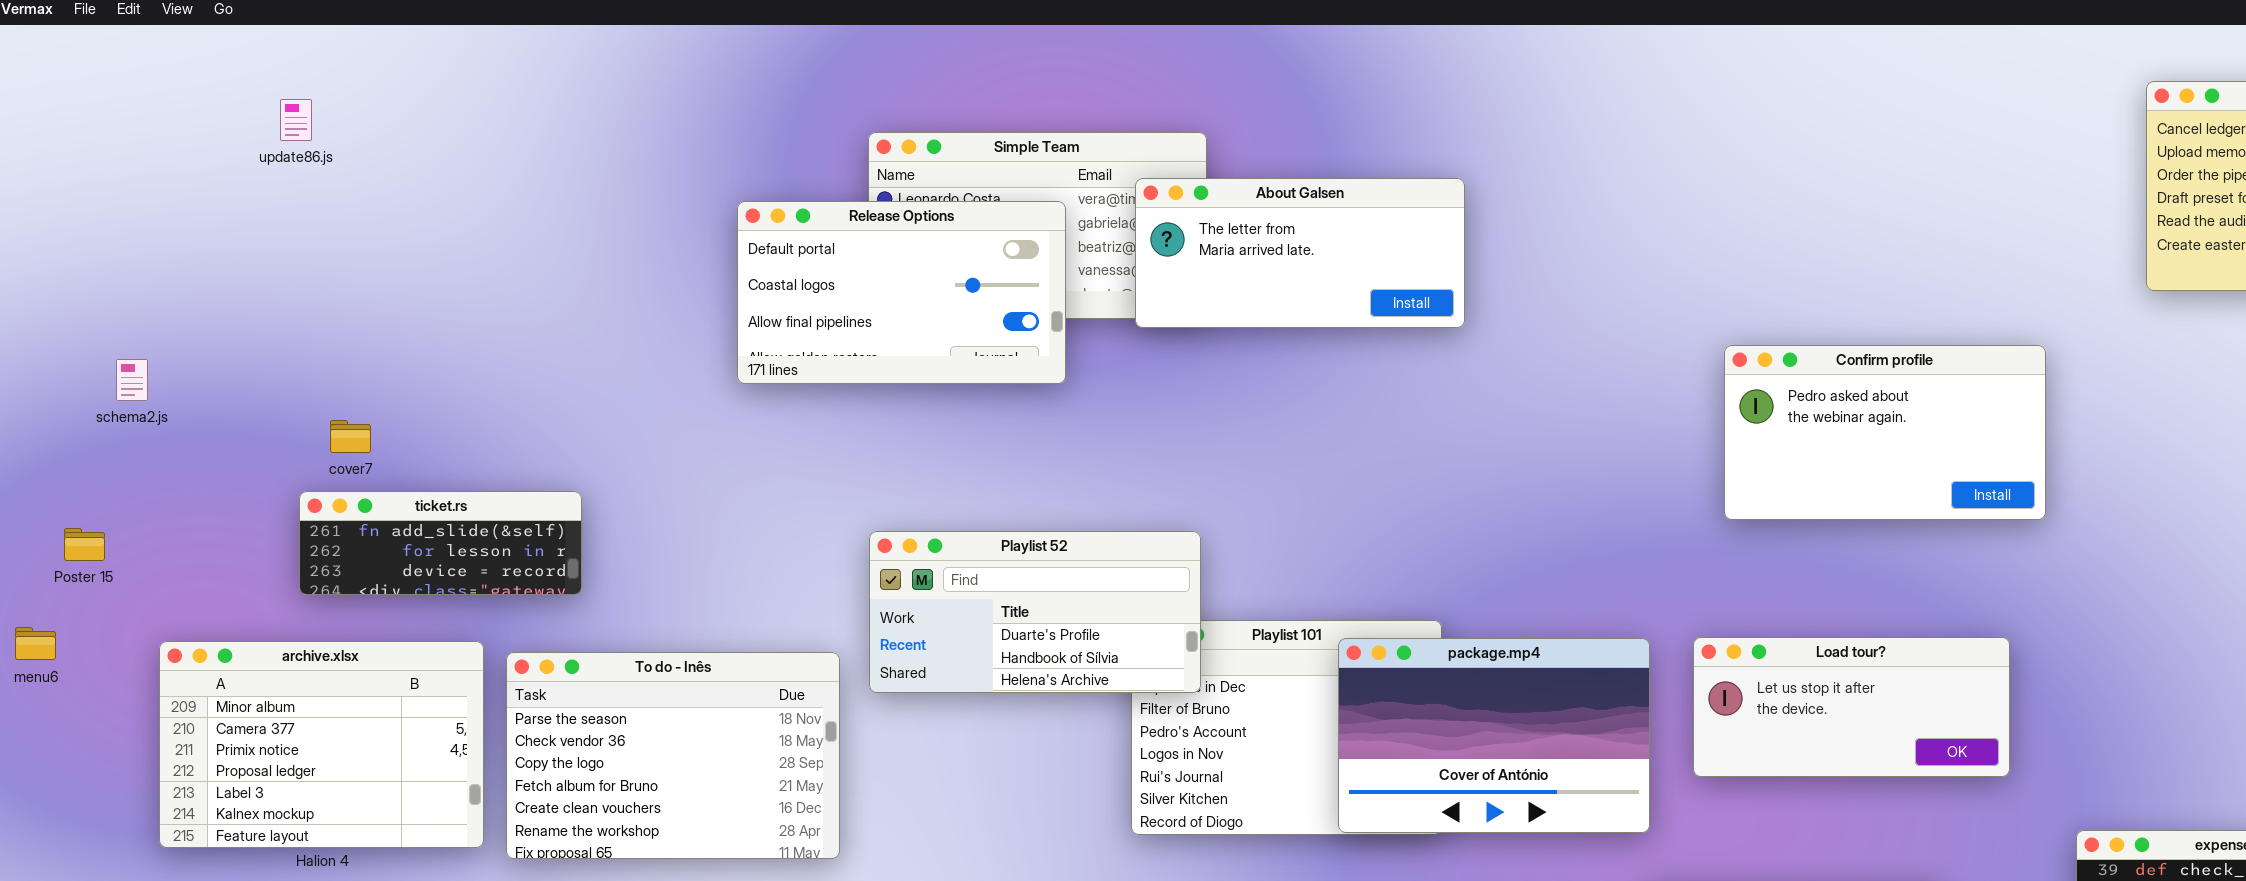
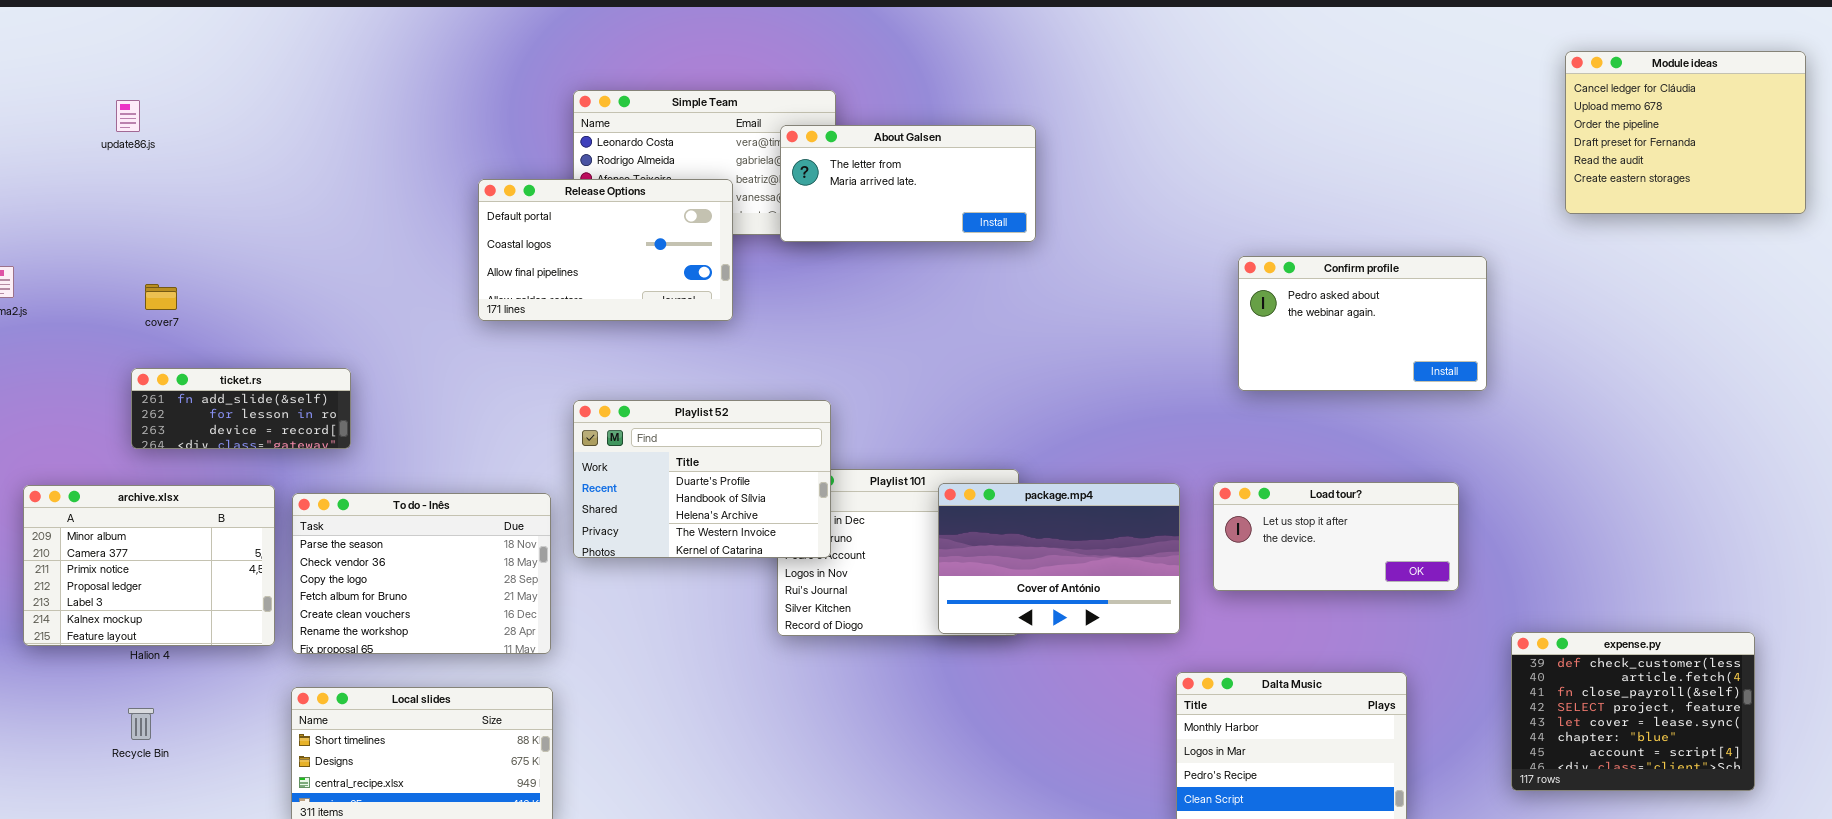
update86.js: [280,99,312,141] -> [116,100,140,132], moved
Release Options: [737,201,1066,384] -> [478,179,733,321], moved
cover7: [330,420,371,453] -> [145,284,177,310], moved
Playlist 52: [869,531,1201,693] -> [573,400,831,558], resized

